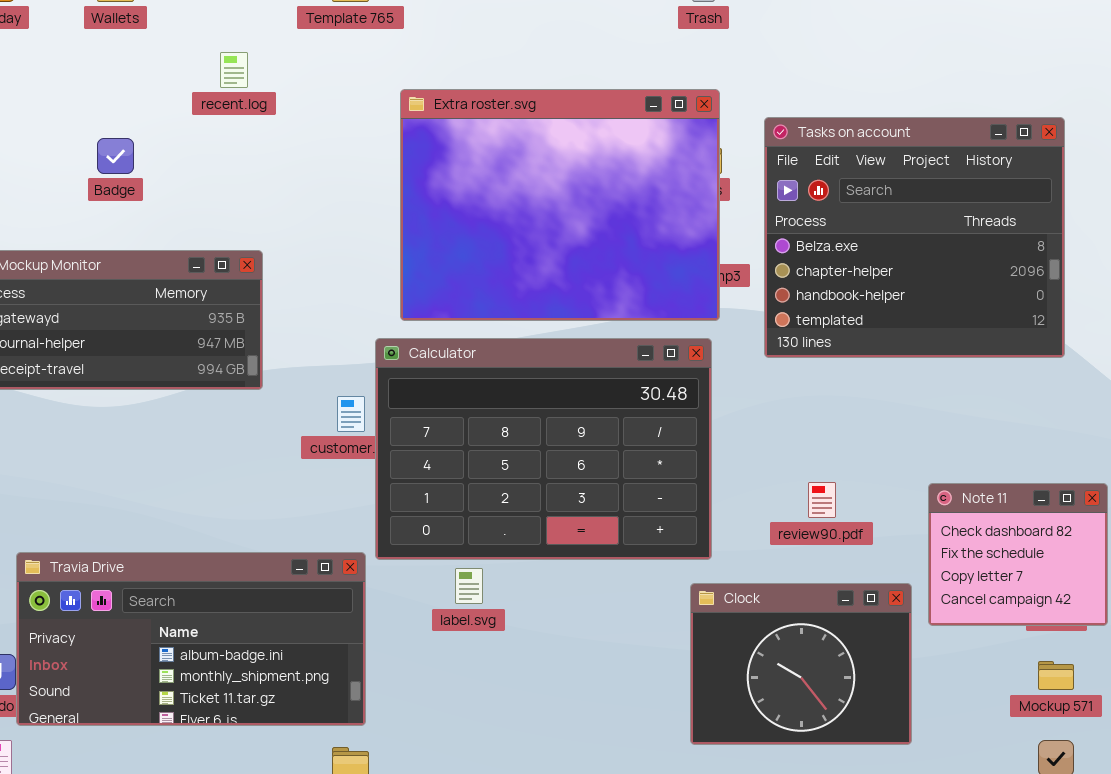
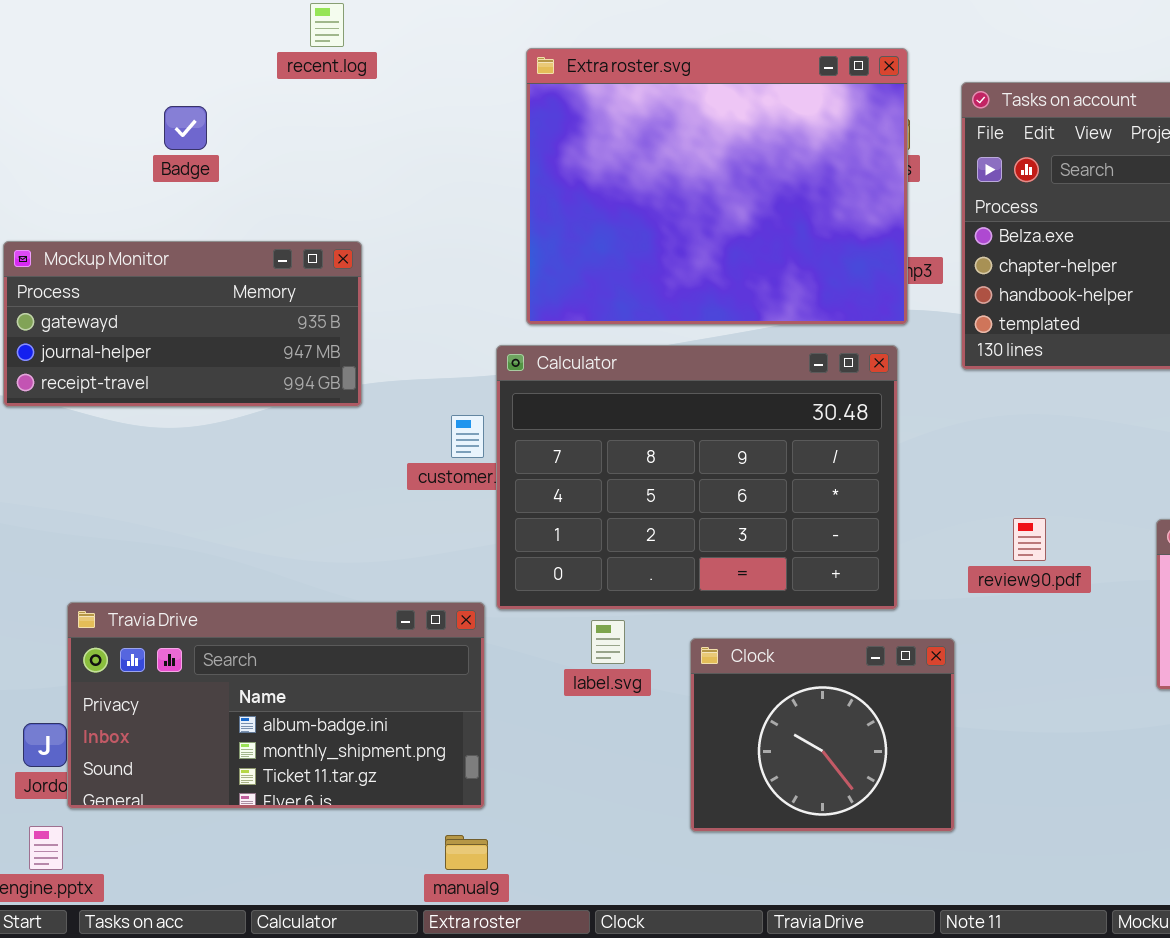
Clock: [690,583,912,745] -> [690,638,955,832], moved

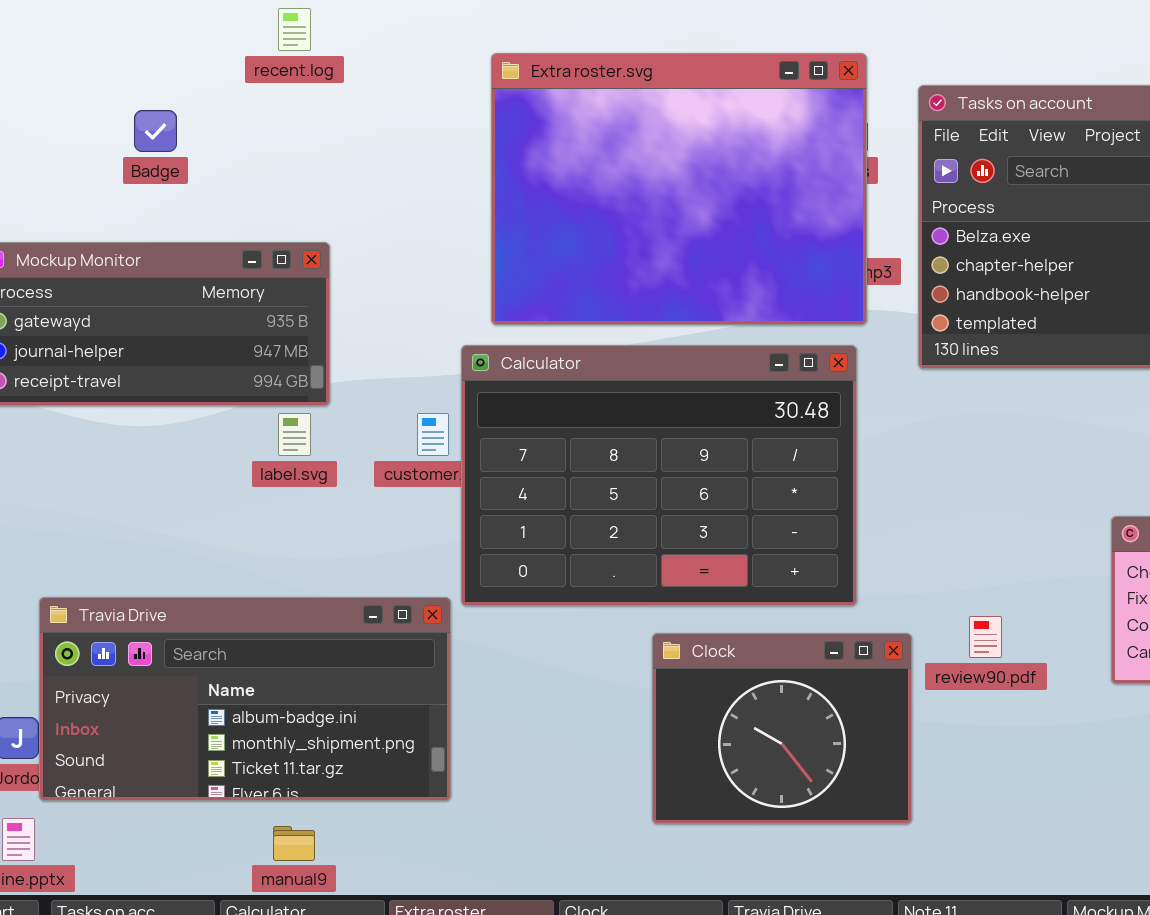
review90.pdf: [1013,518,1046,561] -> [969,616,1002,658], moved
label.svg: [591,620,625,664] -> [278,413,311,456], moved
manual9: [445,835,488,870] -> [273,826,315,861], moved

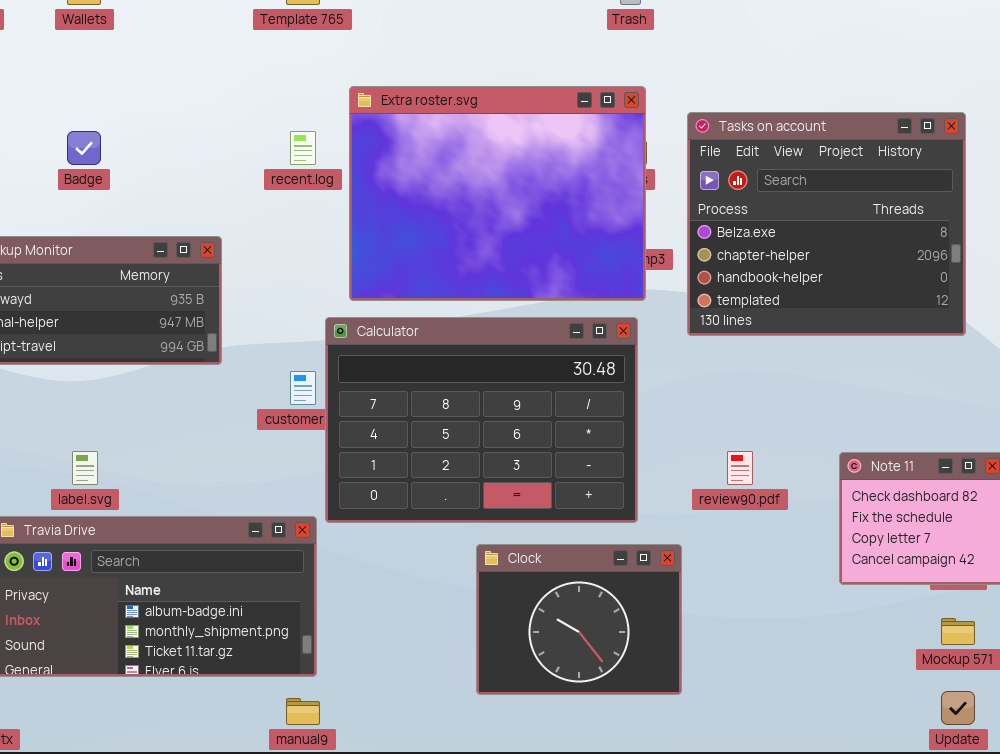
recent.log: [278,8,311,51] -> [290,131,316,165], moved
label.svg: [278,413,311,456] -> [72,451,98,485], moved
review90.pdf: [969,616,1002,658] -> [727,451,753,485], moved
manual9: [273,826,315,861] -> [286,698,320,725], moved

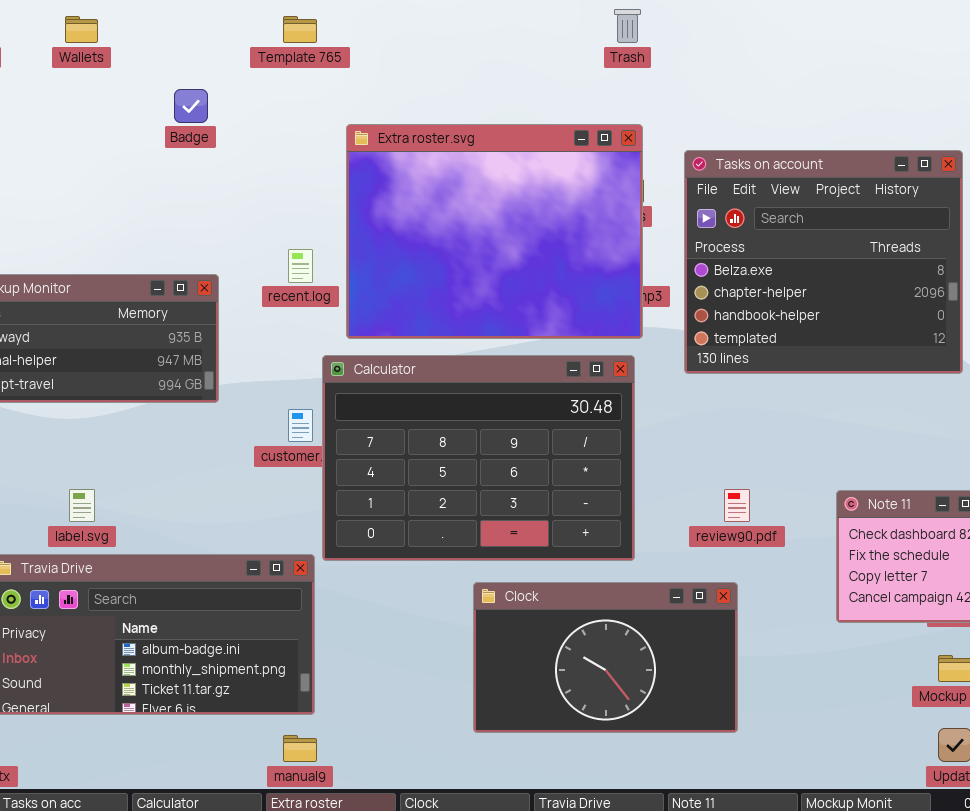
Badge: [67,131,101,165] -> [174,89,208,123], moved
recent.log: [290,131,316,165] -> [288,249,313,283], moved
Clock: [476,544,682,695] -> [473,582,738,733], resized

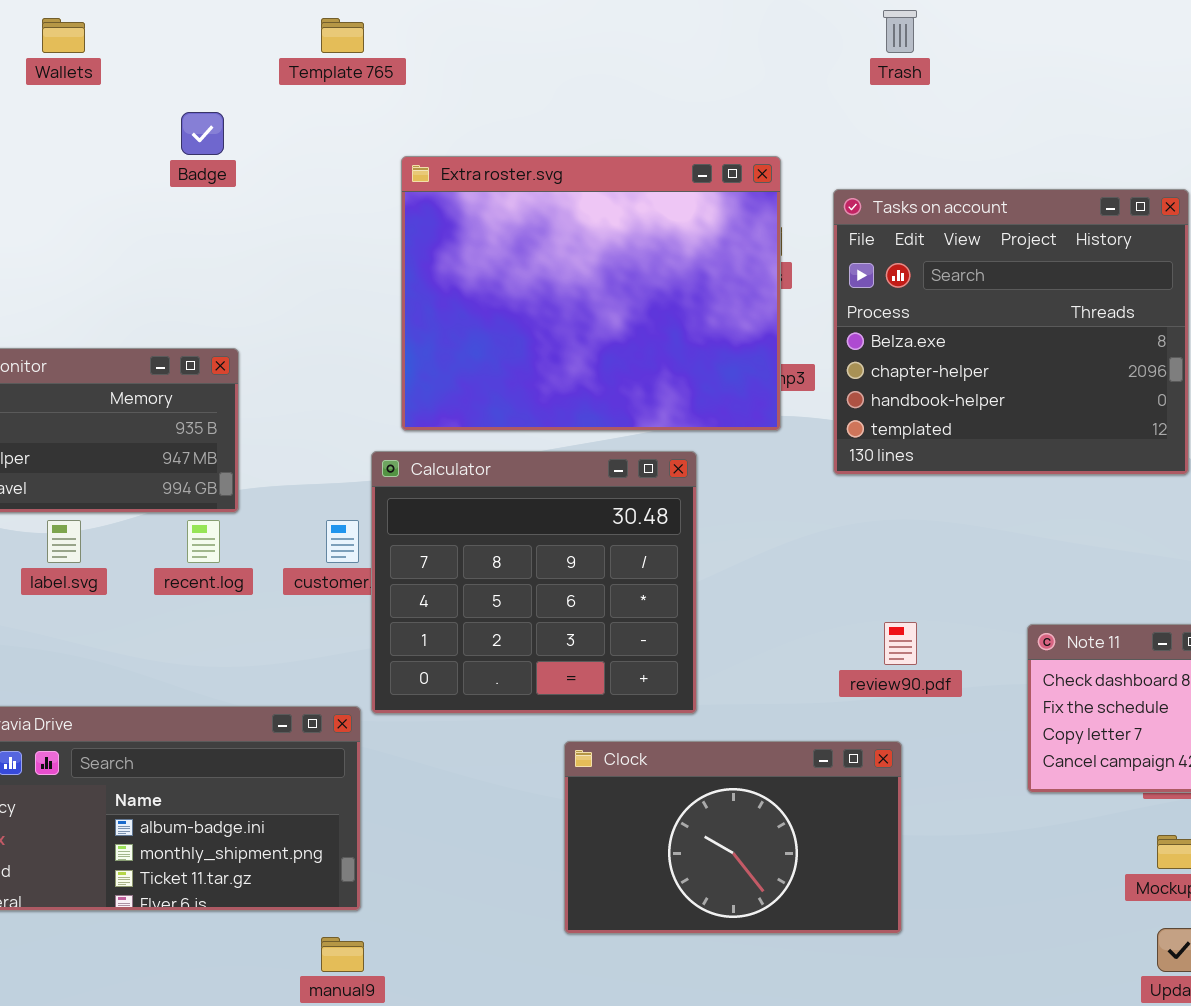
Trash: [614,9,641,43] -> [883,10,917,53], moved
recent.log: [288,249,313,283] -> [187,520,220,563], moved
Calculator: [322,355,635,561] -> [371,451,697,714], resized
label.svg: [69,489,95,522] -> [47,520,81,563], moved

